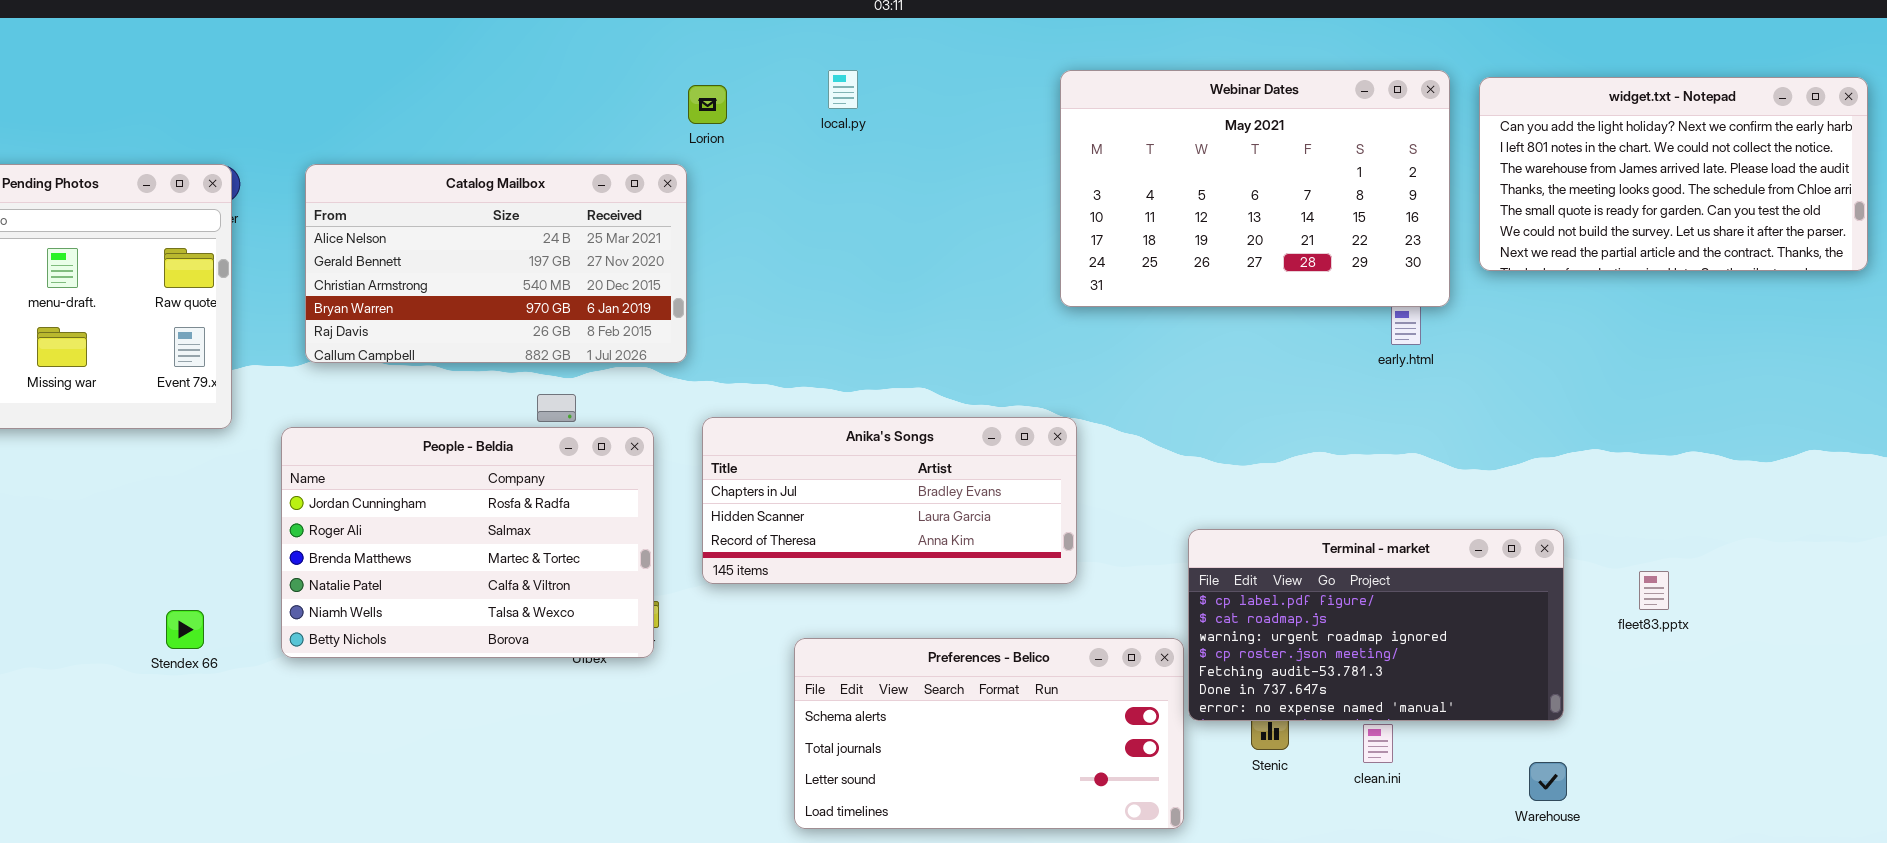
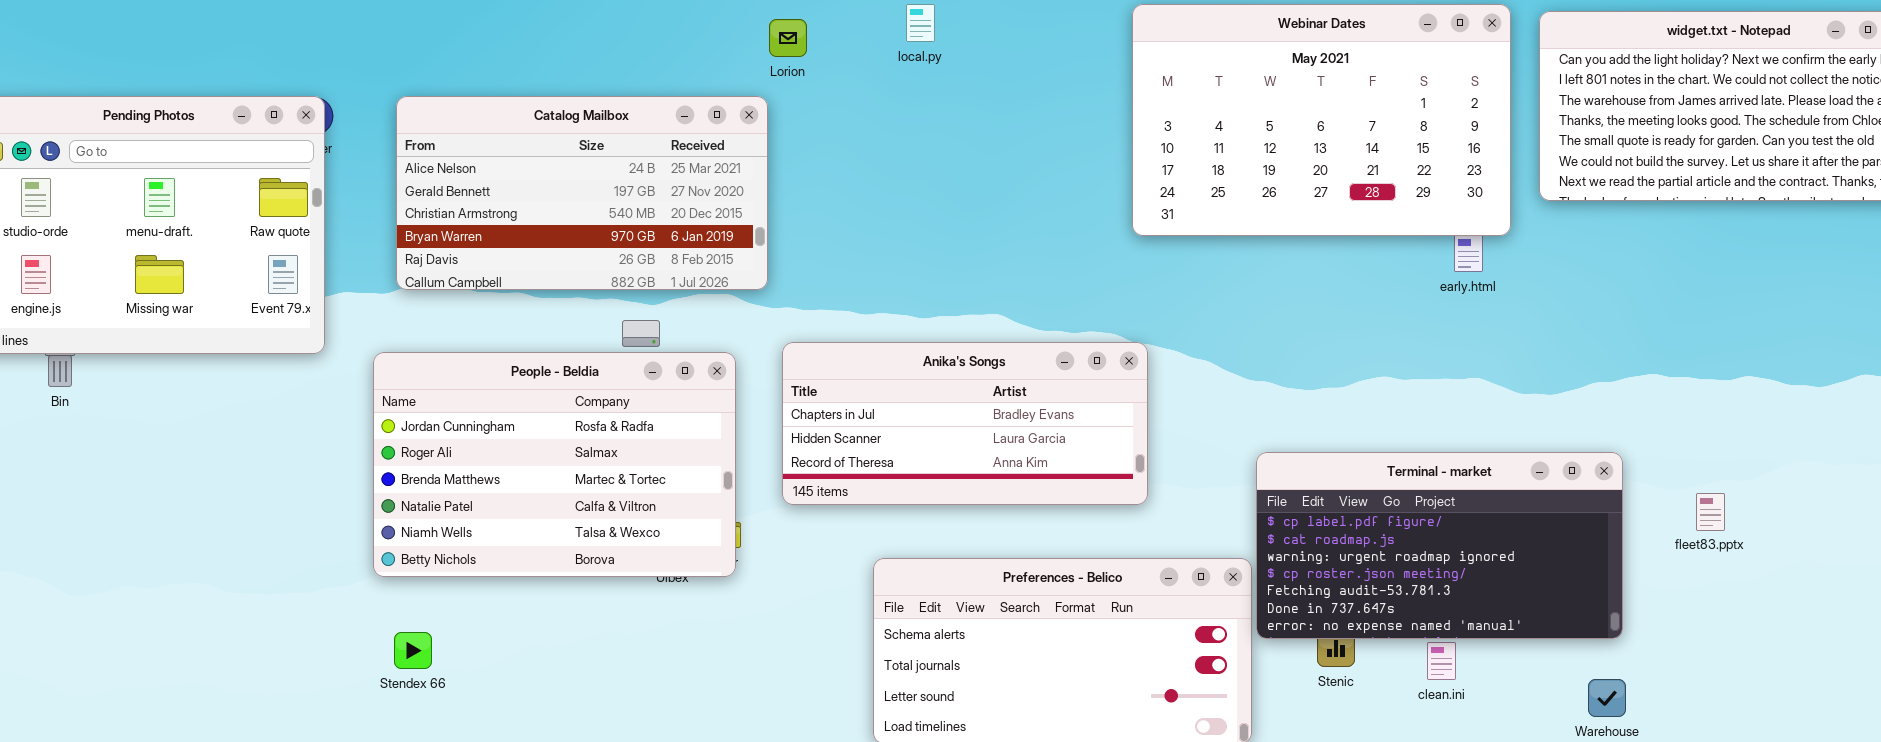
Stendex 66: [166,610,204,649] -> [394,632,432,669], moved

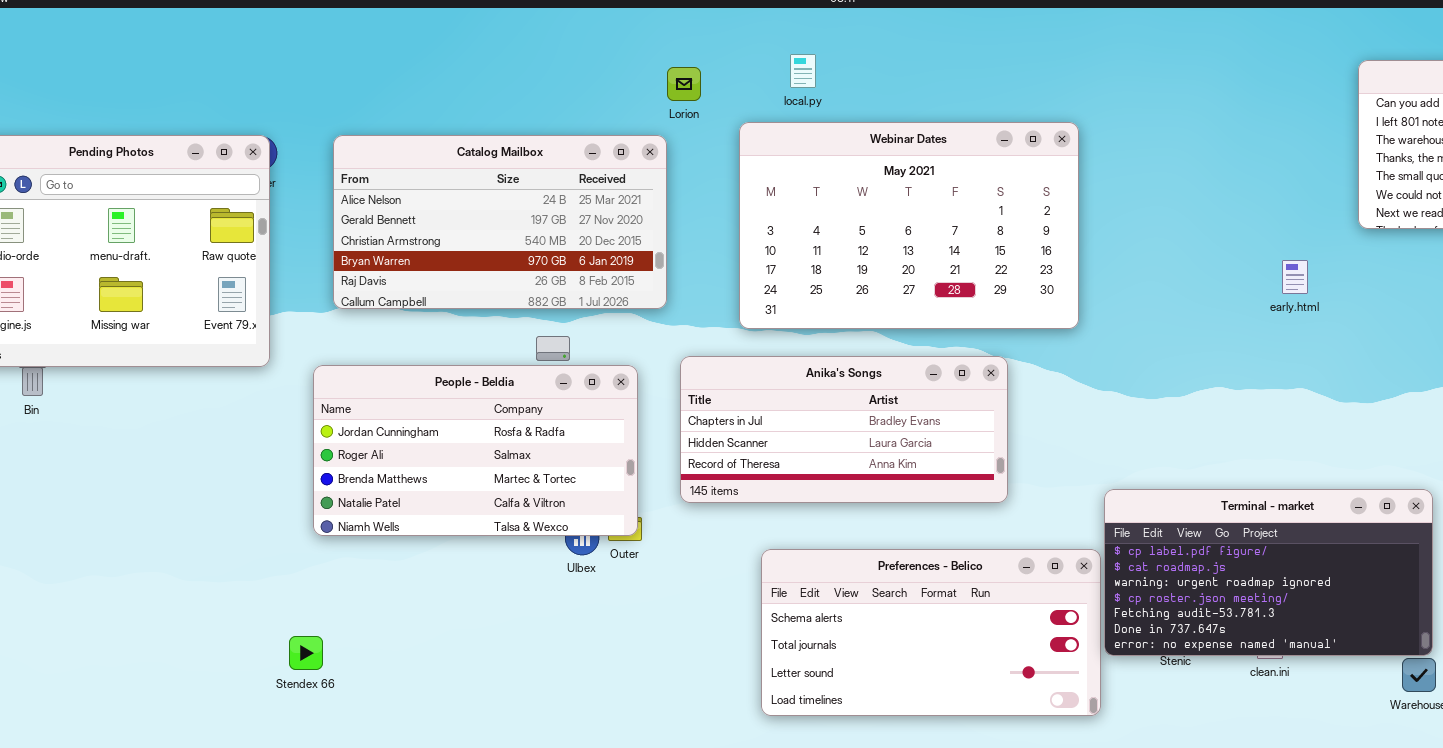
Webinar Dates: [1132,4,1511,236] -> [739,122,1079,329], moved
People - Beldia: [373,352,736,577] -> [313,365,638,536], resized
Terminal - market: [1256,452,1623,639] -> [1104,489,1433,656], moved
Stendex 66: [394,632,432,669] -> [289,636,323,670], moved

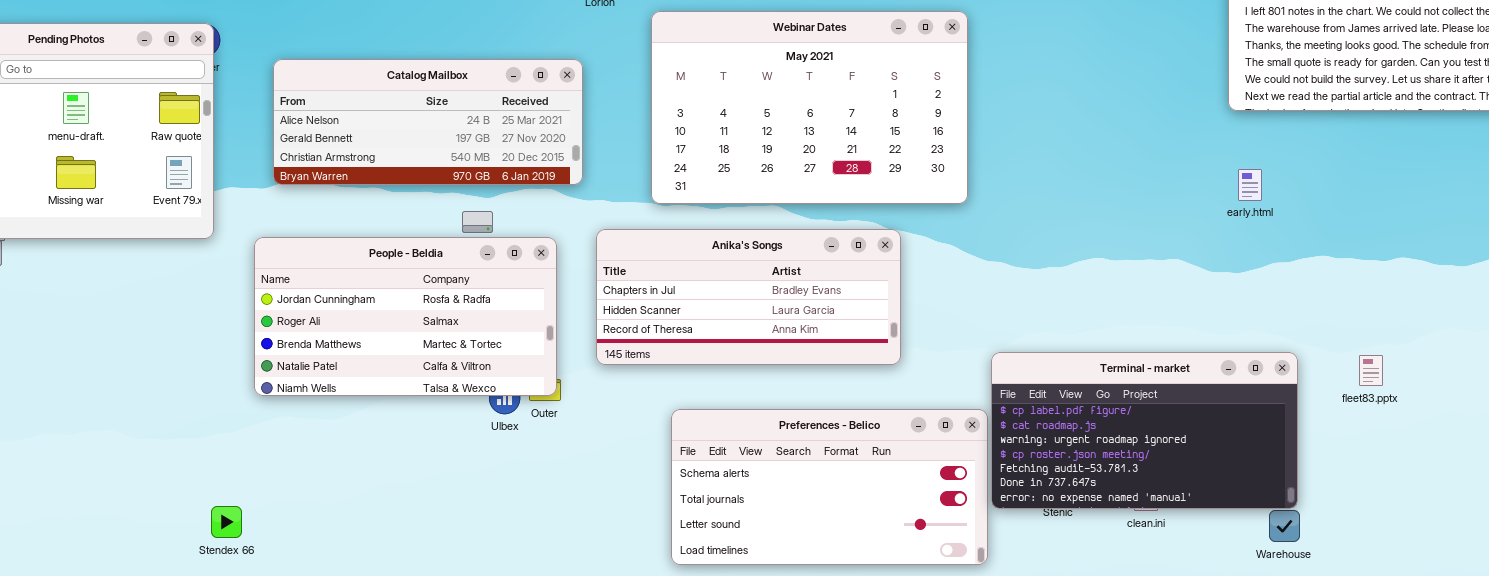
Catalog Mailbox: [333,135,667,309] -> [273,59,583,185], resized
early.html: [1282,260,1308,294] -> [1238,169,1262,201], moved
Stendex 66: [289,636,323,670] -> [211,506,242,538], moved

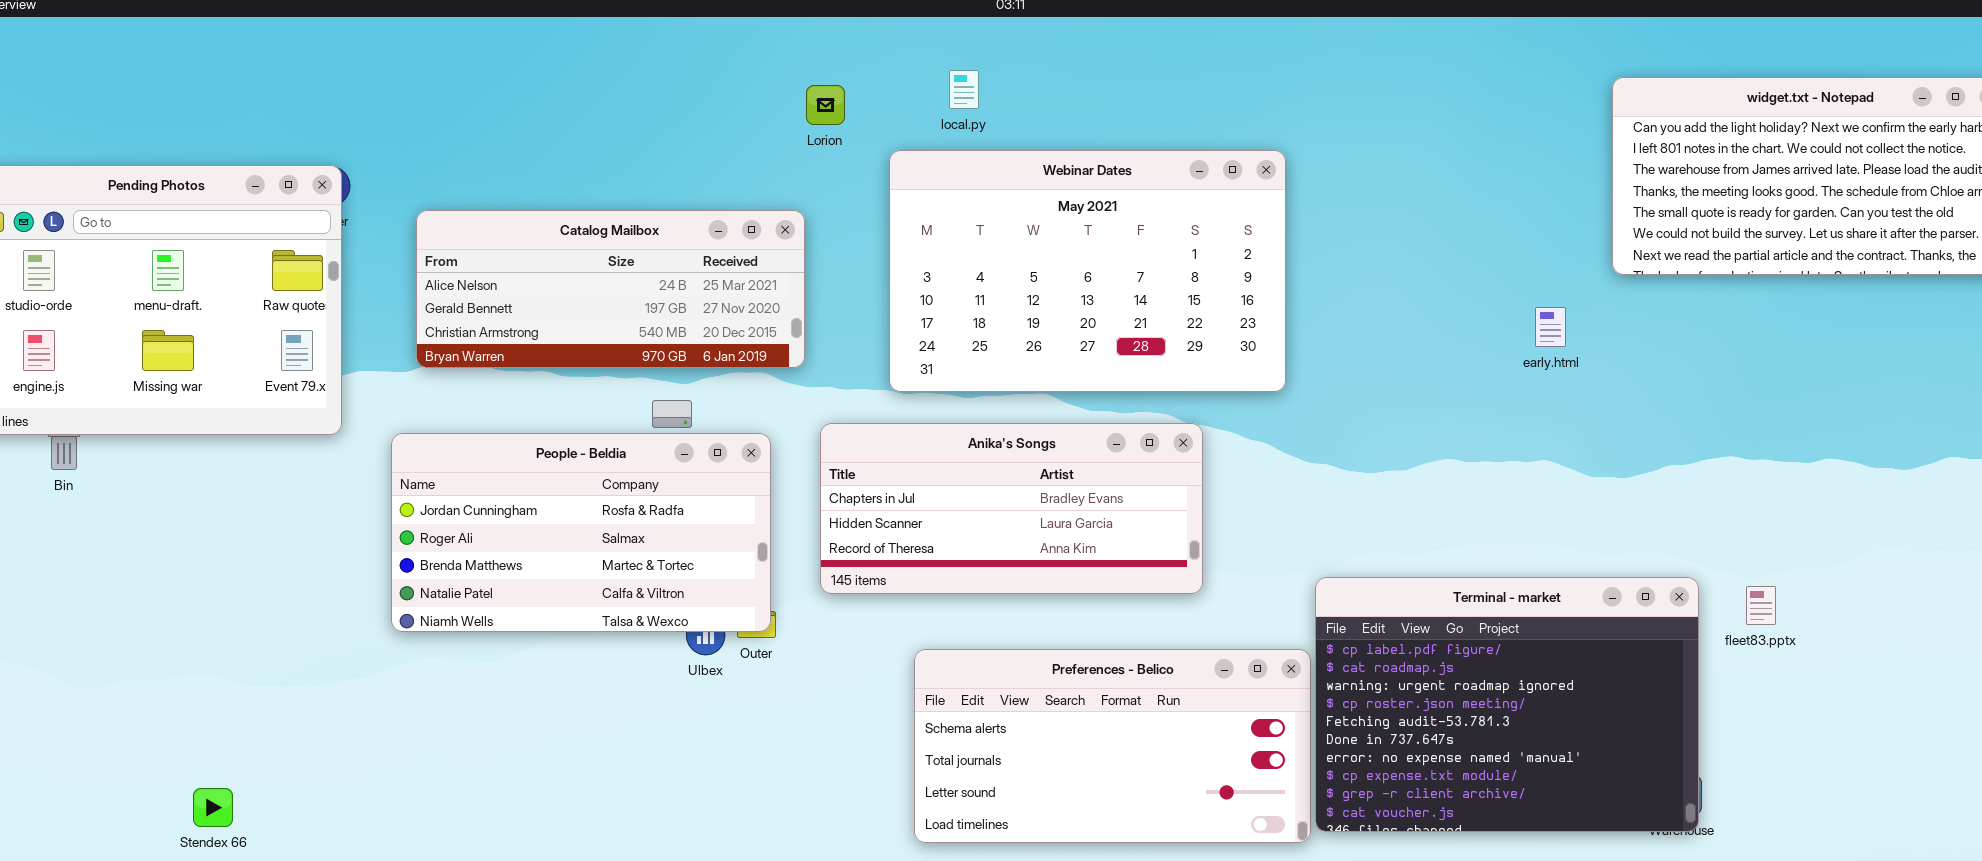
early.html: [1238,169,1262,201] -> [1535,307,1566,347], moved
Terminal - market: [991,352,1298,509] -> [1315,577,1699,832], resized
fleet83.pptx: [1359,355,1383,386] -> [1746,586,1776,625], moved
Stendex 66: [211,506,242,538] -> [193,788,233,827], moved

